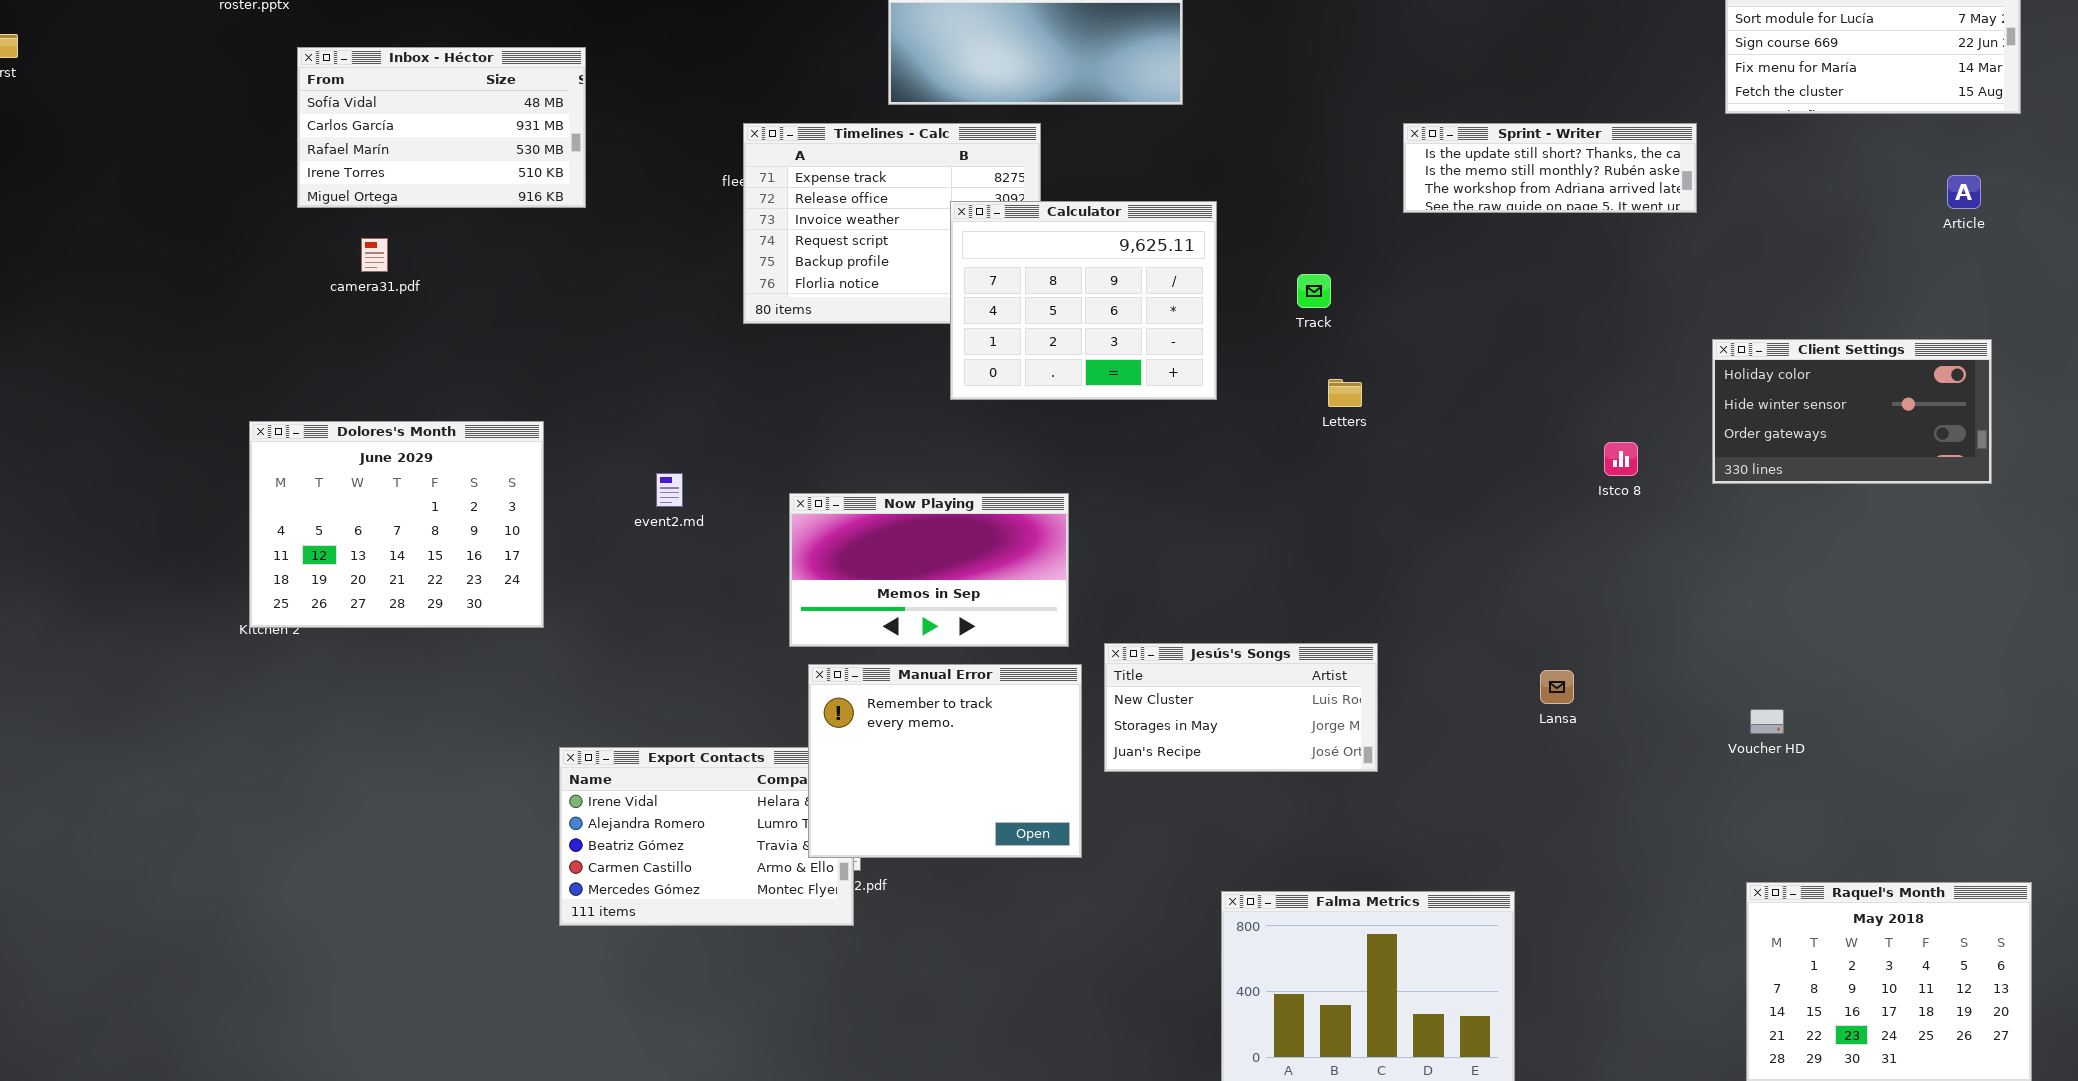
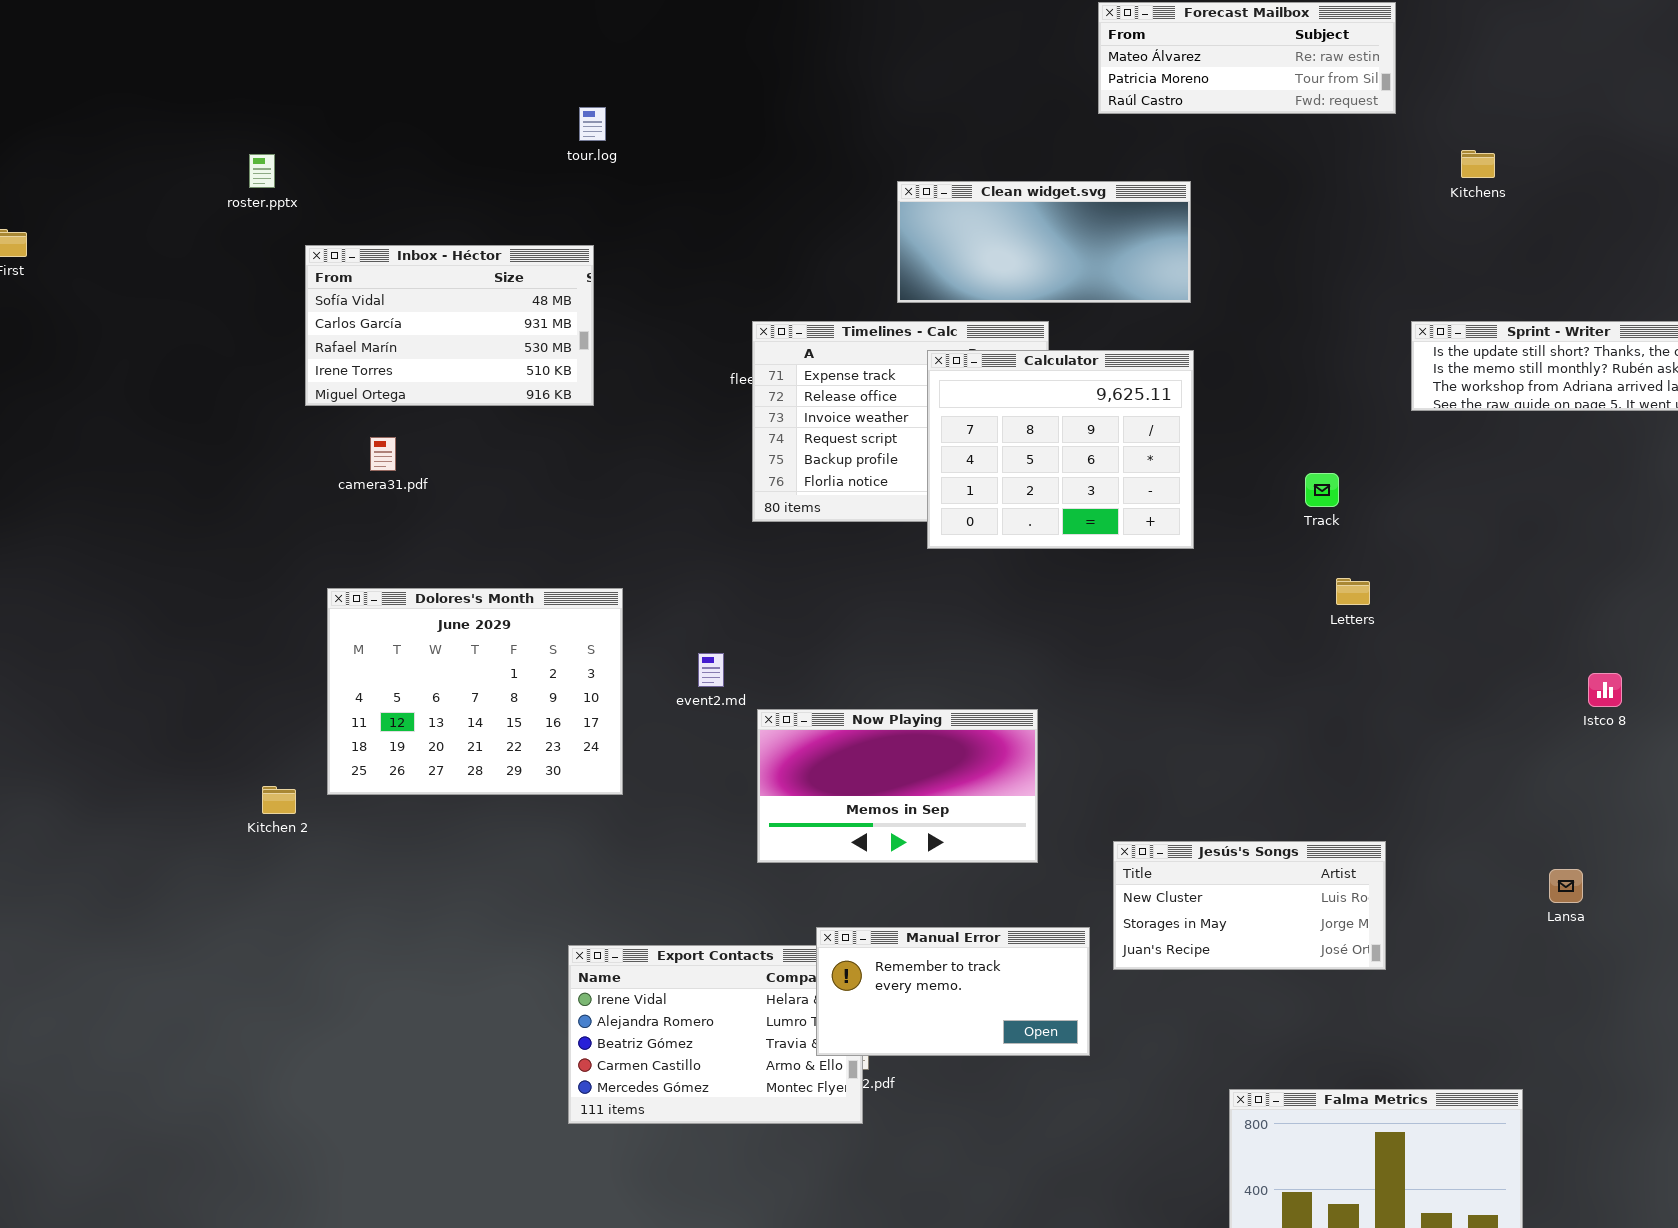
Calculator: [950,201,1217,400] -> [927,350,1194,549], moved
Dolores's Month: [249,421,544,628] -> [327,588,623,795], moved
Istco 8: [1604,442,1638,476] -> [1588,673,1622,707], moved
event2.md: [656,473,683,507] -> [698,653,724,687], moved
Now Playing: [789,493,1069,647] -> [757,709,1038,863], moved
Manual Error: [808,664,1082,858] -> [816,927,1090,1056], resized

